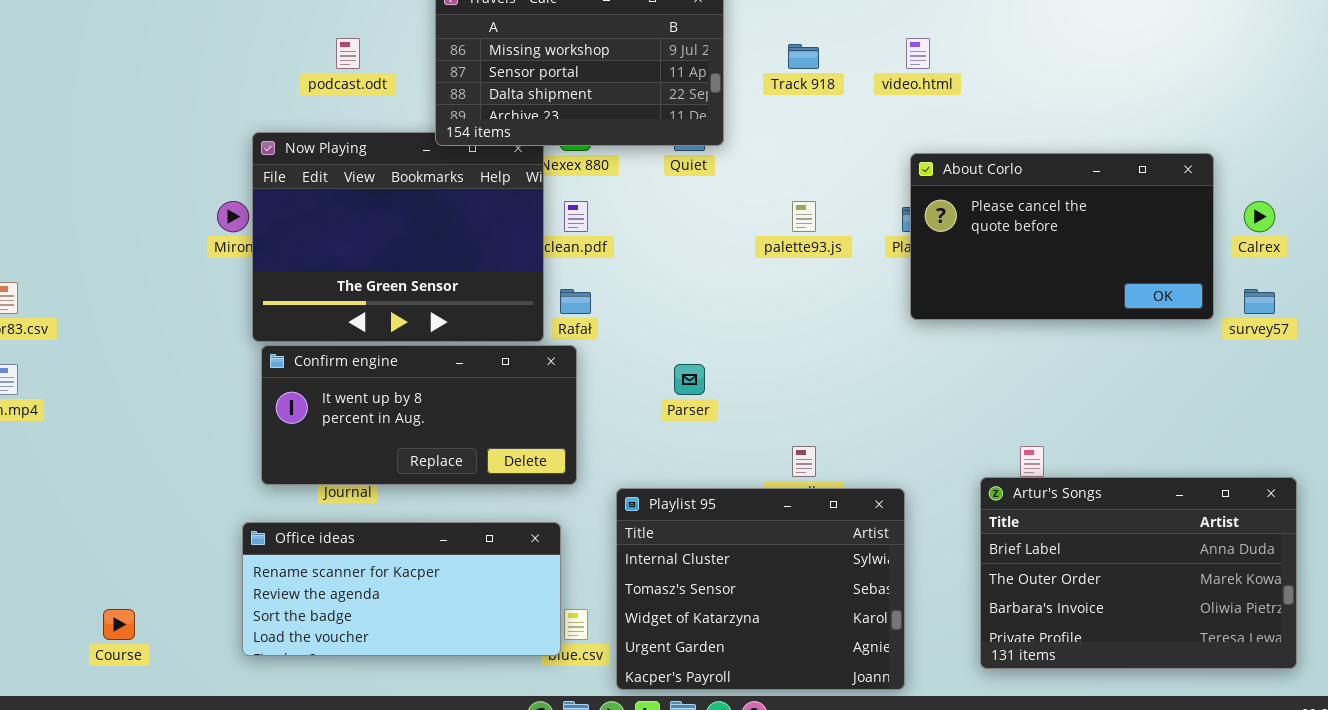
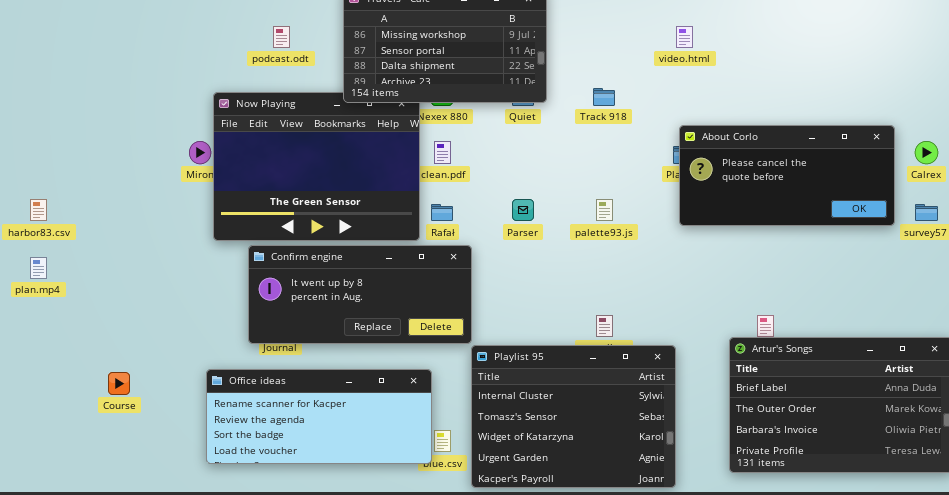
Track 918: [788,44,819,69] -> [593,88,615,106], moved
About Corlo: [910,153,1214,320] -> [679,125,895,226], resized
palette93.js: [792,201,816,232] -> [596,199,613,221], moved
Confirm engine: [261,345,577,485] -> [248,245,472,344], moved
Parser: [674,364,705,395] -> [512,199,534,221], moved
Course: [103,609,135,640] -> [108,372,130,395], moved

